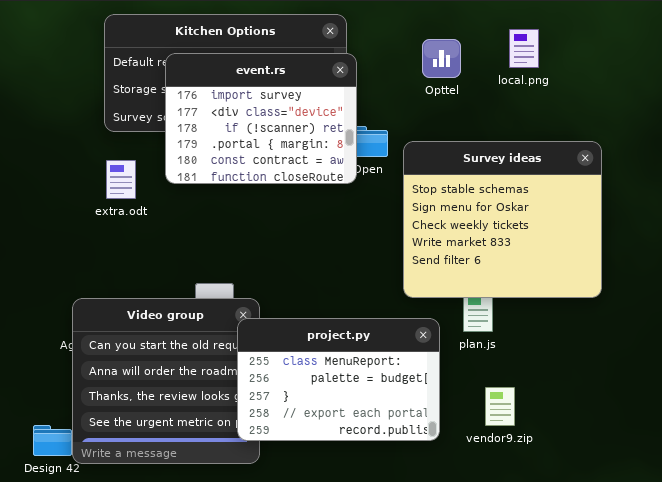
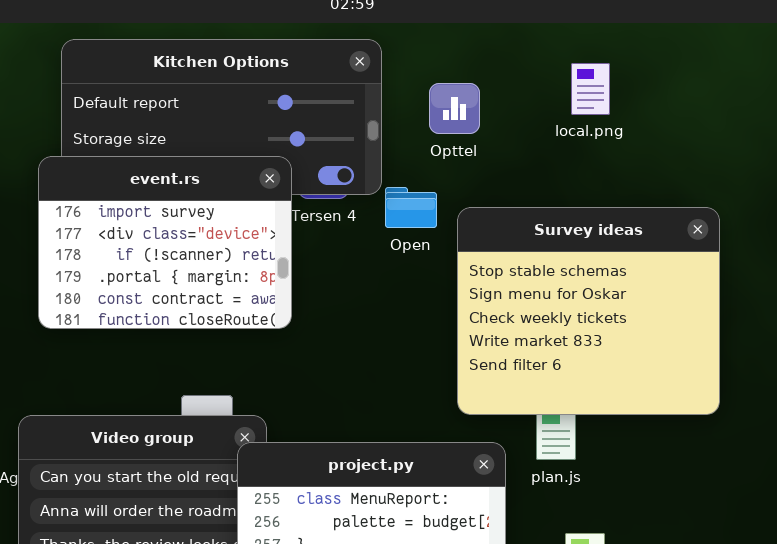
local.png: [509,29,539,68] -> [571,63,610,115], moved
Opttel: [422,39,461,78] -> [429,83,480,134], moved
event.rs: [165,53,357,184] -> [38,156,292,329], moved

